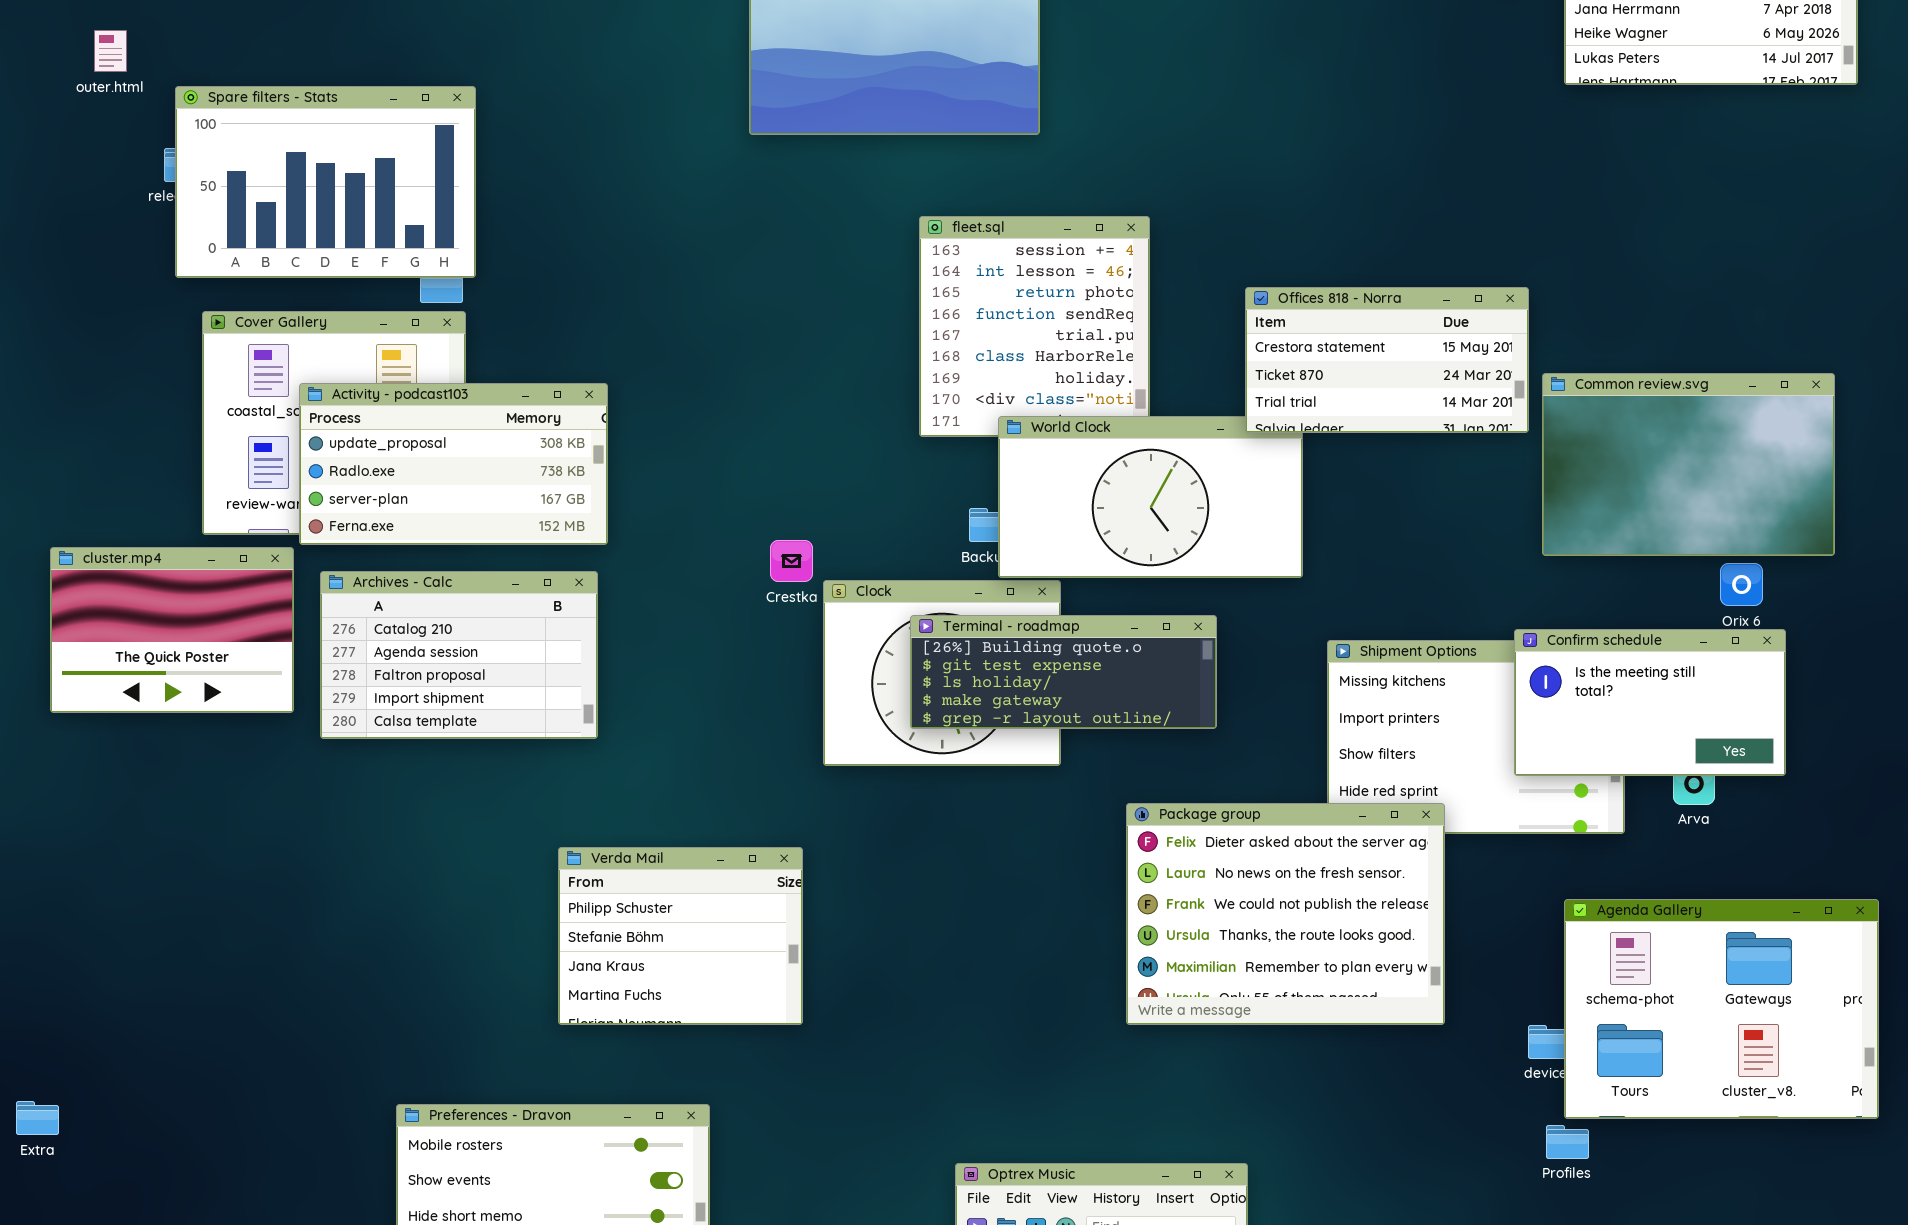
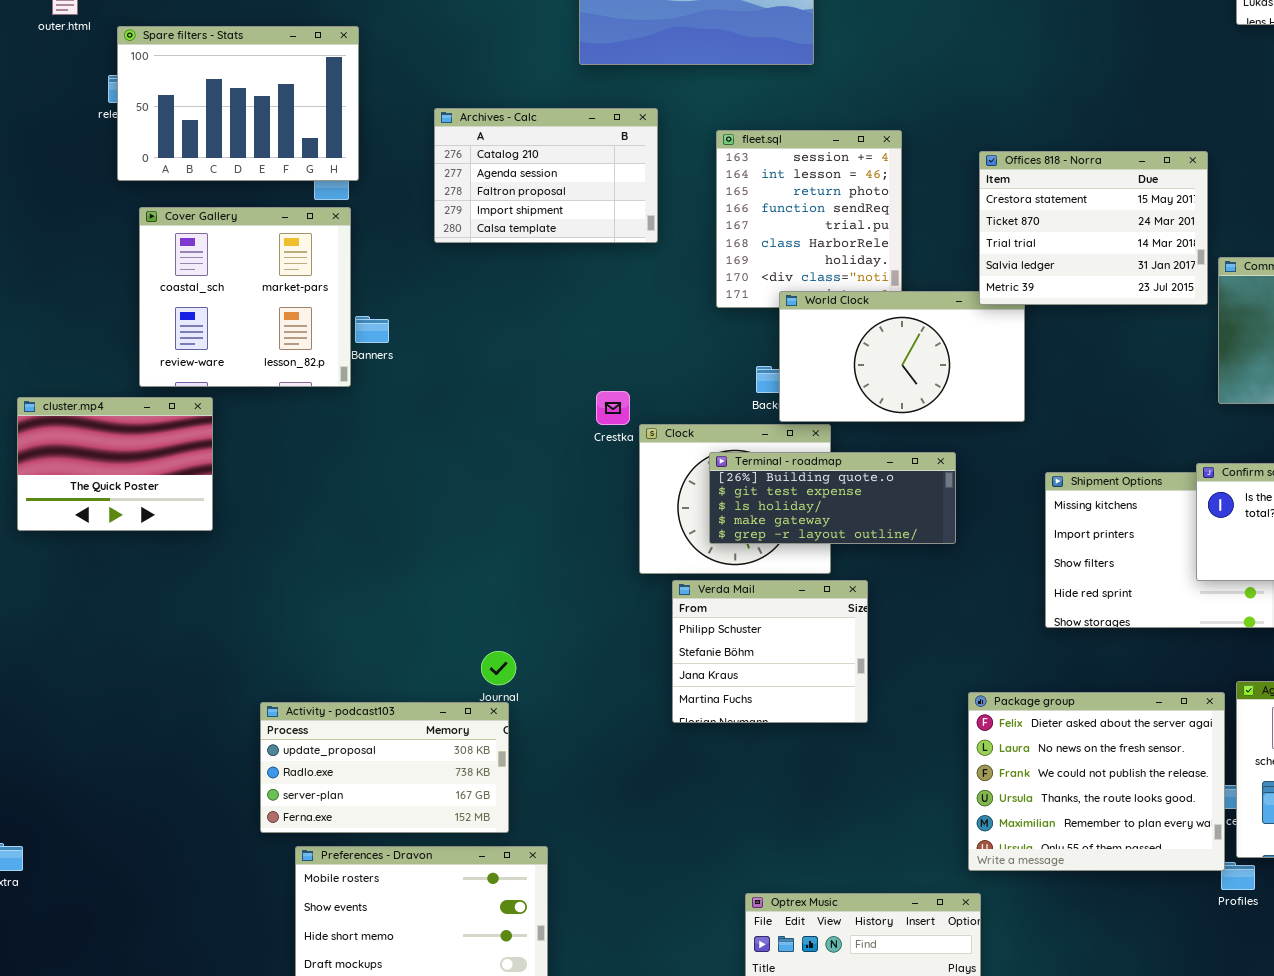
Offices 818 - Norra: [1245,287,1529,433] -> [979,151,1208,305], resized
Activity - podcast103: [299,383,608,545] -> [260,702,509,833], moved
Archives - Calc: [320,571,598,739] -> [434,108,658,243], moved
Package group: [1126,803,1445,1025] -> [968,692,1225,871], moved
Verda Mail: [558,847,803,1025] -> [672,580,868,723], moved

